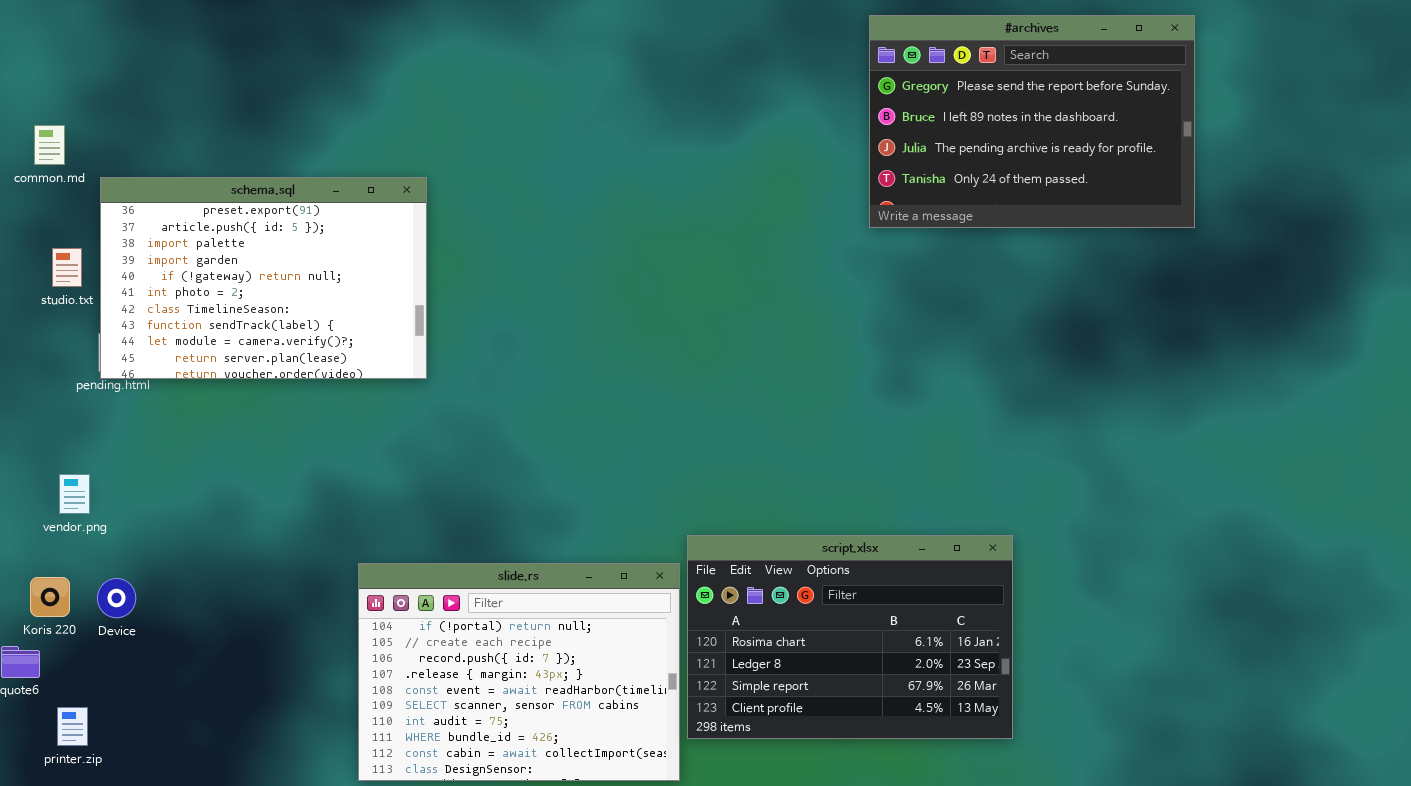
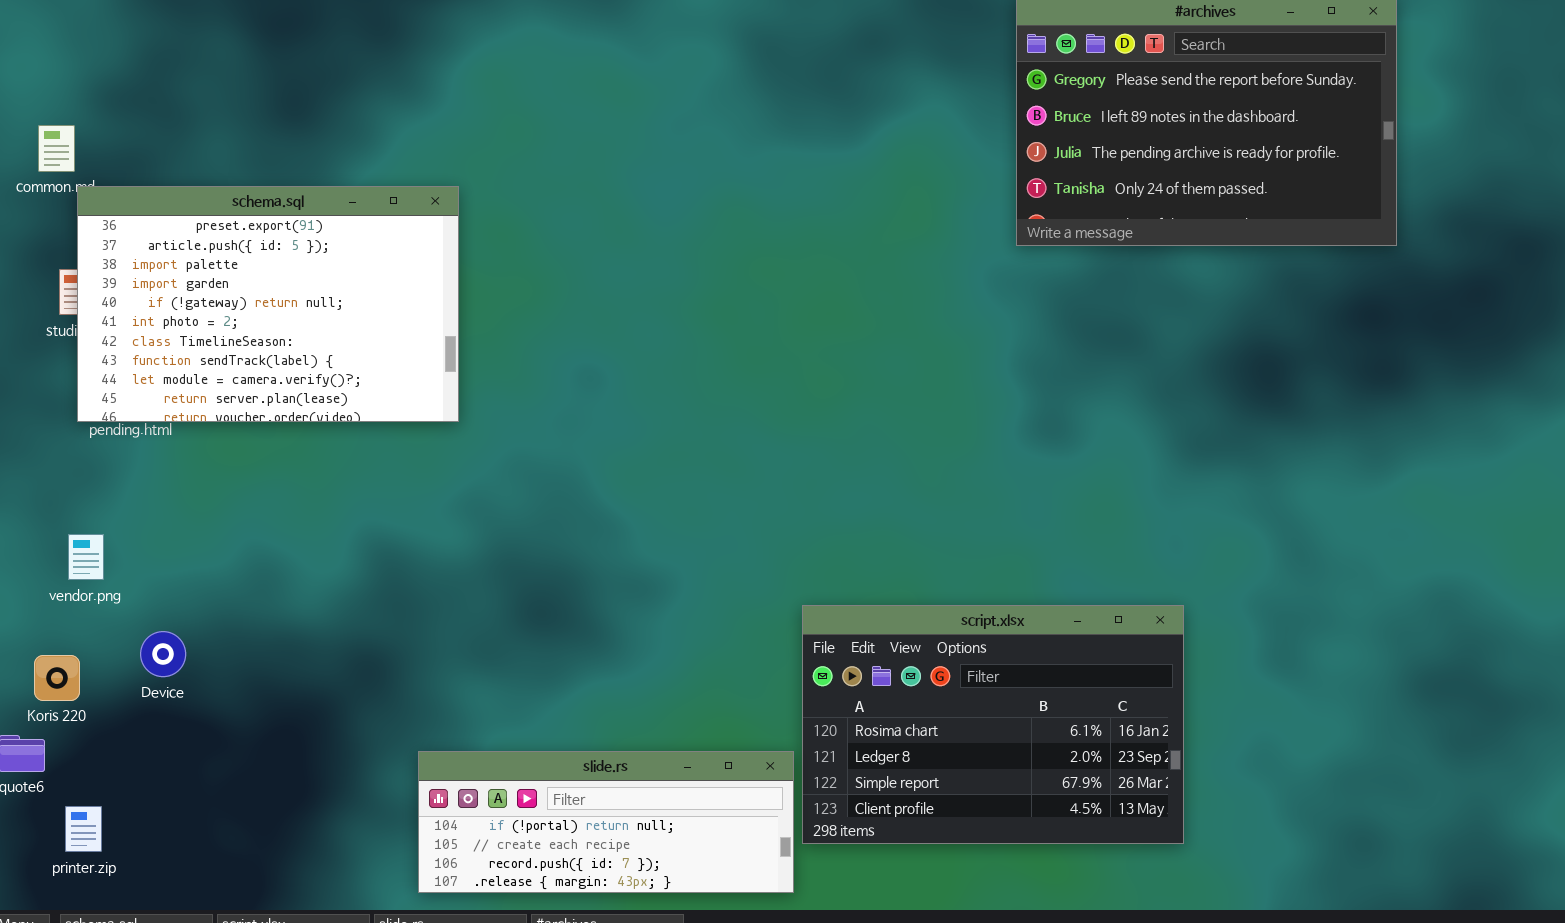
schema.sql: [100,177,427,379] -> [77,186,459,422], moved
slide.rs: [358,563,680,781] -> [418,751,794,893], resized
Device: [97,578,136,618] -> [140,631,186,677], moved

